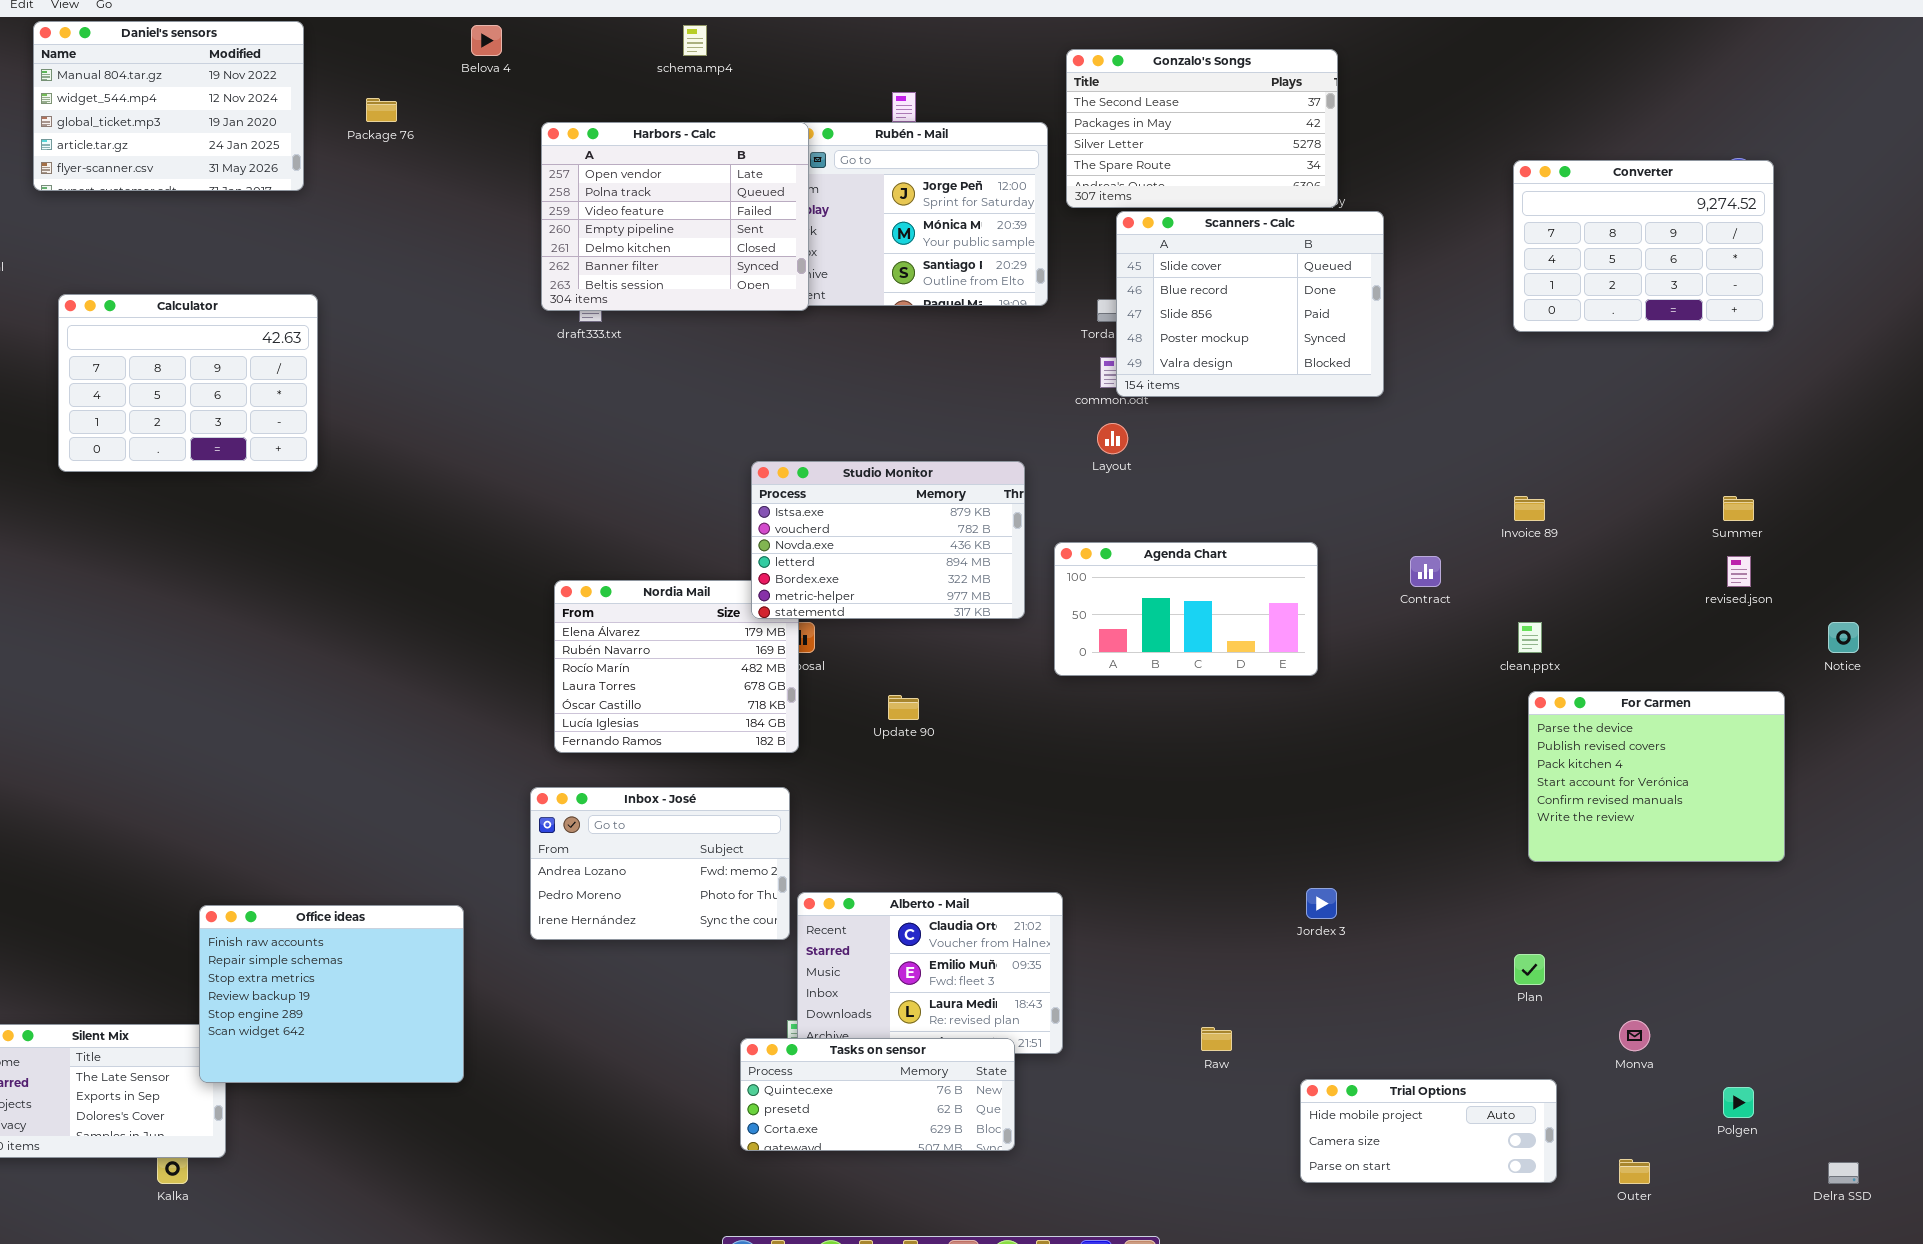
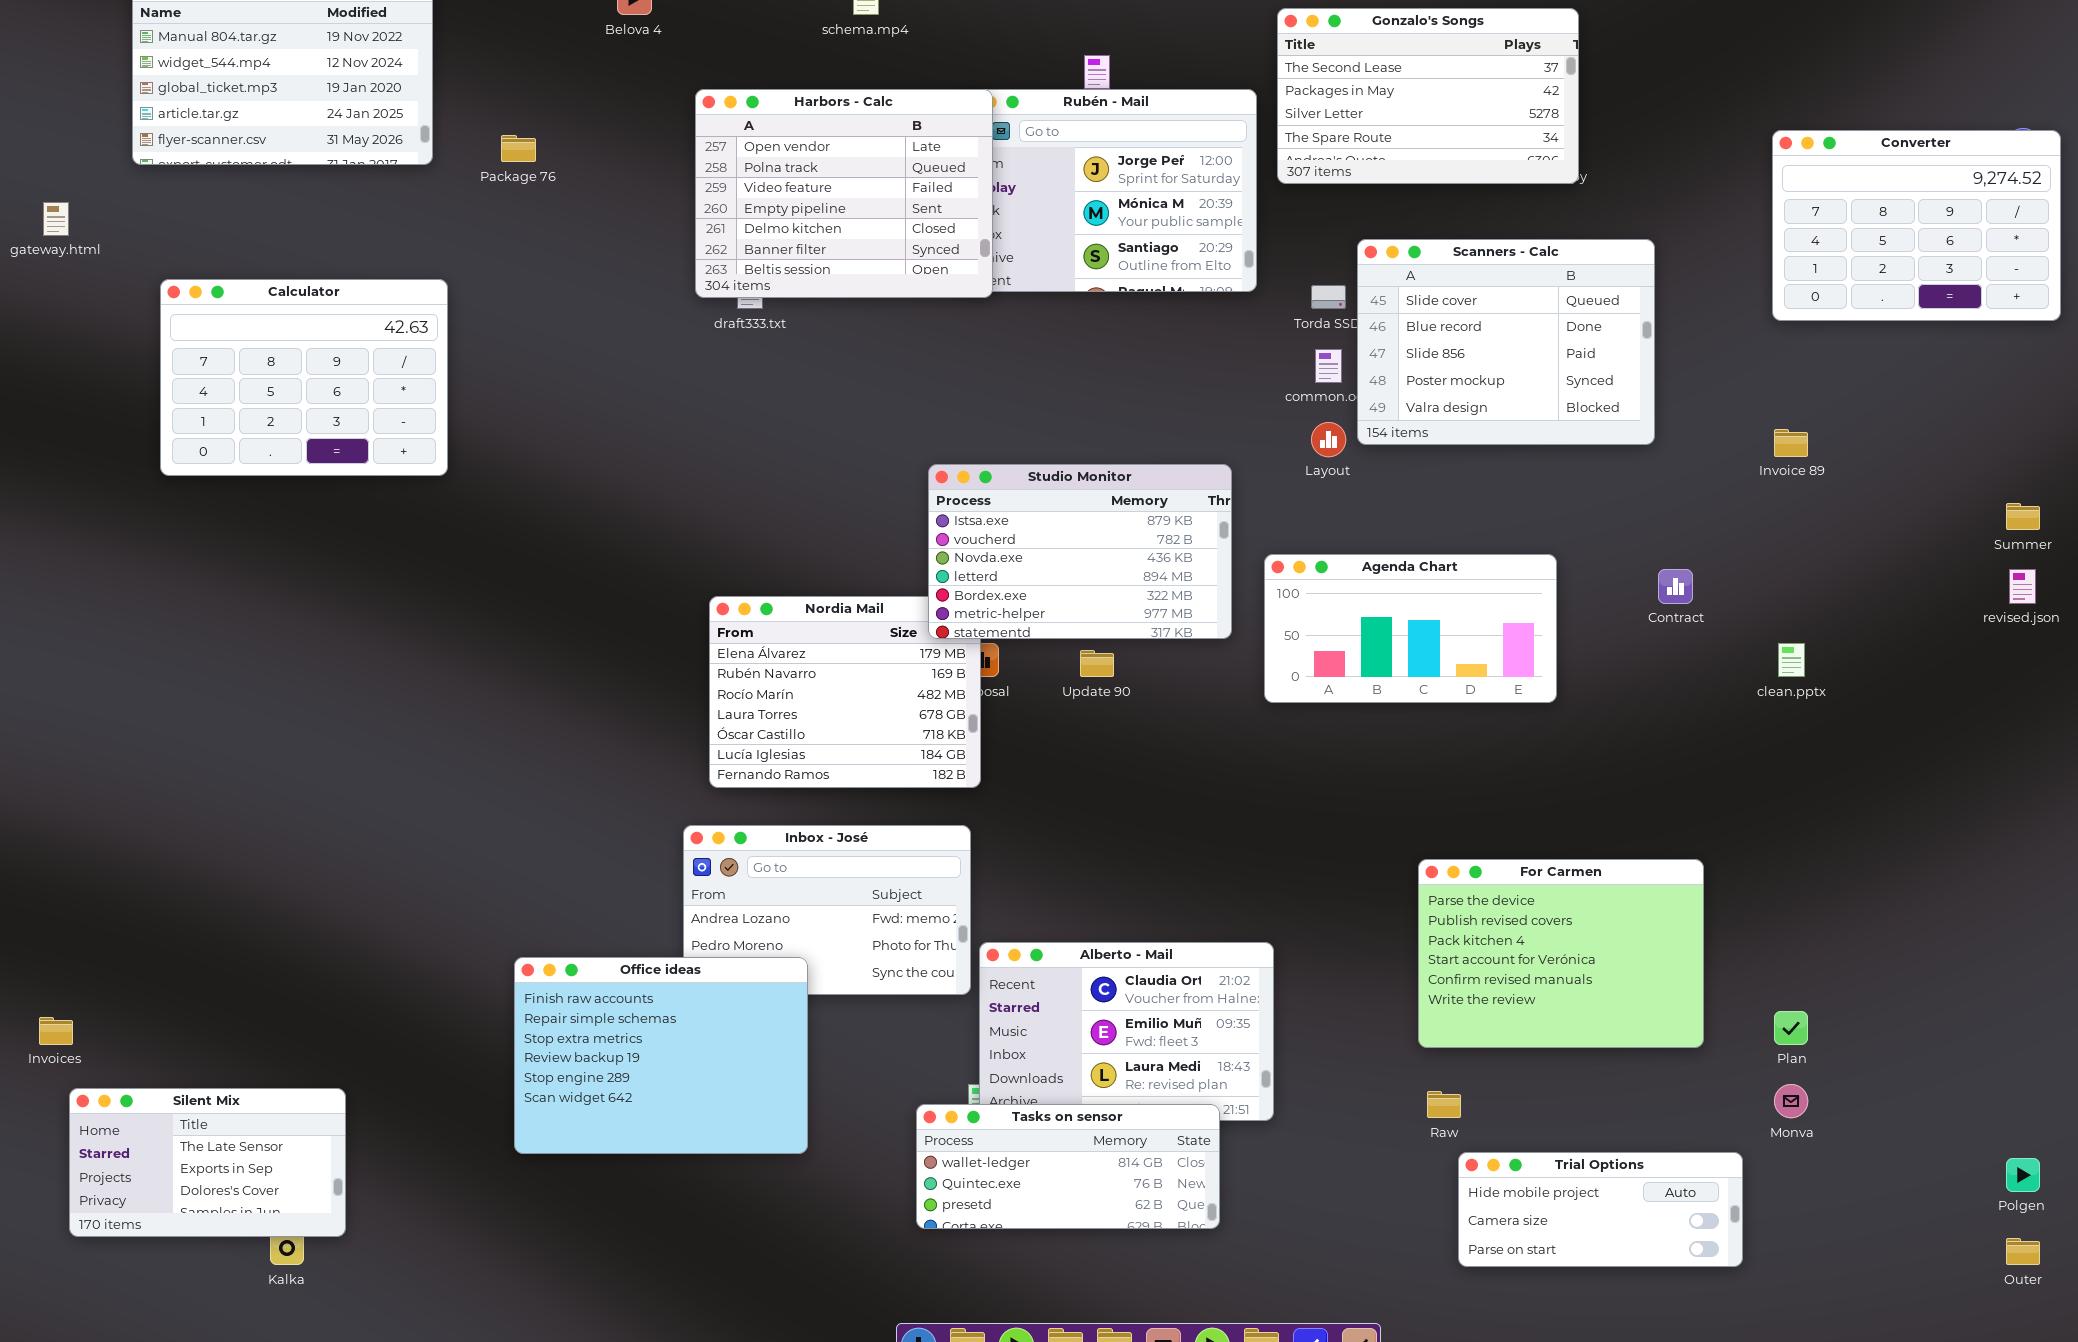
Package 76: [366,98,397,122] -> [501,135,536,162], moved
Scanners - Calc: [1116,211,1384,397] -> [1357,239,1655,445], moved
Invoice 89: [1514,496,1545,521] -> [1774,429,1808,457], moved
For Carmen: [1528,691,1785,862] -> [1418,859,1704,1048], moved
Update 90: [888,695,919,720] -> [1080,650,1114,677], moved
Office ideas: [199,905,464,1083] -> [514,957,808,1154], moved
Monva: [1619,1020,1650,1051] -> [1774,1084,1808,1118], moved
Tasks on sensor: [740,1038,1015,1151] -> [916,1104,1220,1229], scrolled up 1 row
Trial Options: [1300,1079,1557,1183] -> [1458,1152,1743,1267], moved
Outer: [1619,1159,1650,1184] -> [2006,1238,2040,1265], moved

